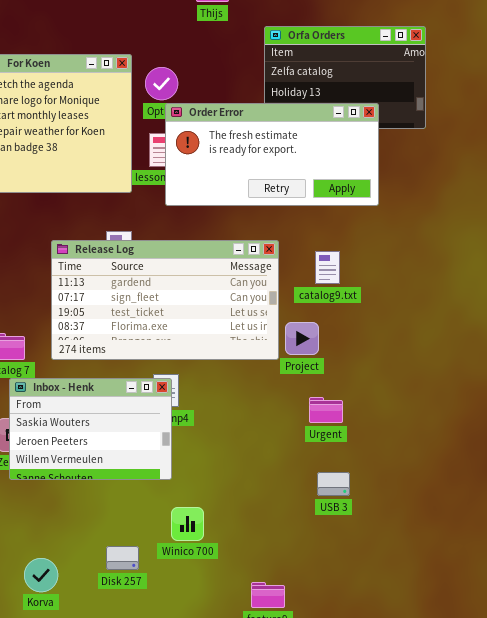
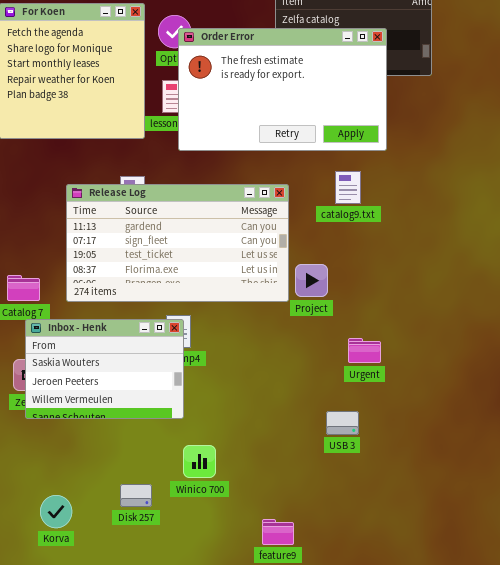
Order Error: [165,103,379,206] -> [178,28,387,151], resized
catalog9.txt: [315,251,340,284] -> [335,171,361,204], moved
Urgent: [309,397,343,423] -> [348,338,381,363], moved

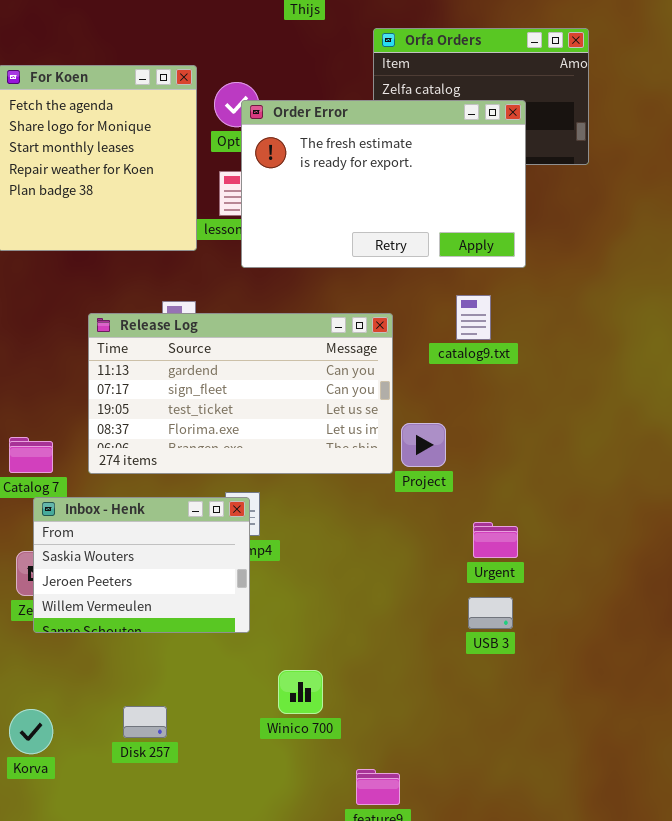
USB 3: [326,411,359,435] -> [468,597,513,629], moved
Winico 700: [183,445,216,478] -> [278,670,323,714], moved
Disk 257: [120,484,152,507] -> [123,706,167,738], moved
Korva: [40,495,72,528] -> [9,709,53,754], moved

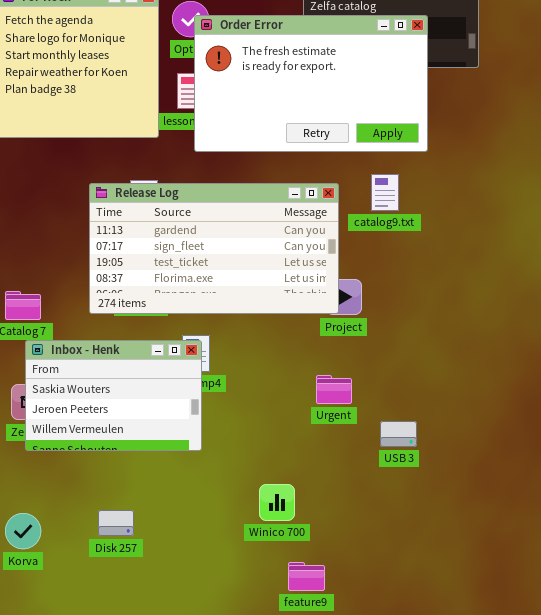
Release Log: [88,313,393,474] -> [89,183,339,314], moved
Urgent: [473,522,518,558] -> [316,375,352,404], moved
Winico 700: [278,670,323,714] -> [259,484,295,521], moved

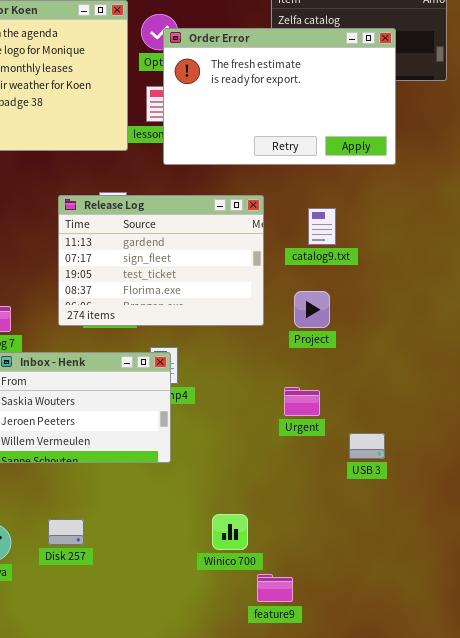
catalog9.txt: [371,174,399,211] -> [308,208,336,245], moved
Release Log: [89,183,339,314] -> [58,195,264,326], resized
Winico 700: [259,484,295,521] -> [212,514,248,550], moved
Disk 257: [98,510,134,536] -> [48,519,84,545], moved

